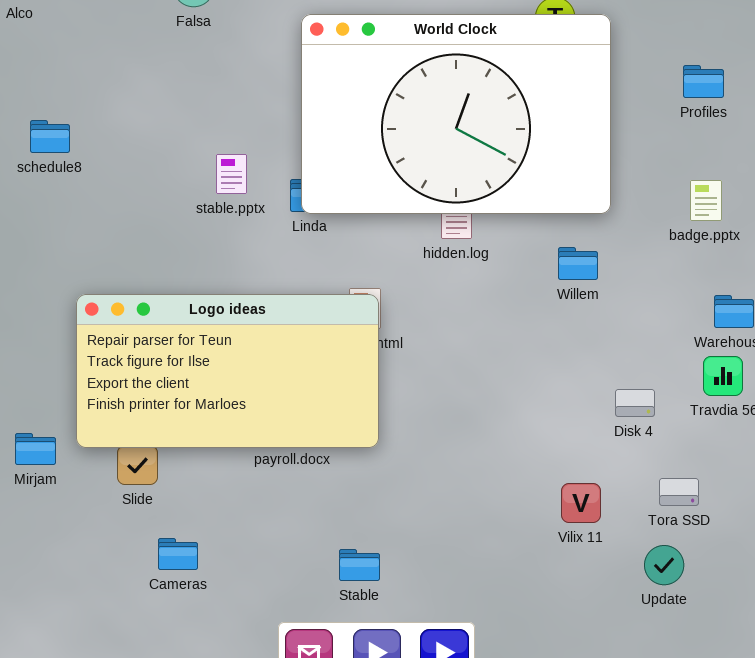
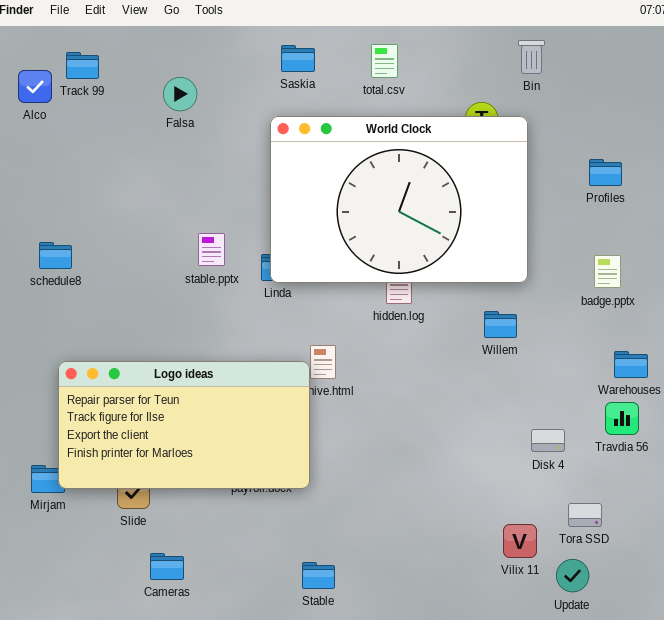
schedule8: [30,120,70,153] -> [39,242,72,269], moved
Logo ideas: [76,294,379,448] -> [58,361,310,489], moved
Vilix 11: [561,483,601,523] -> [503,524,537,558], moved

